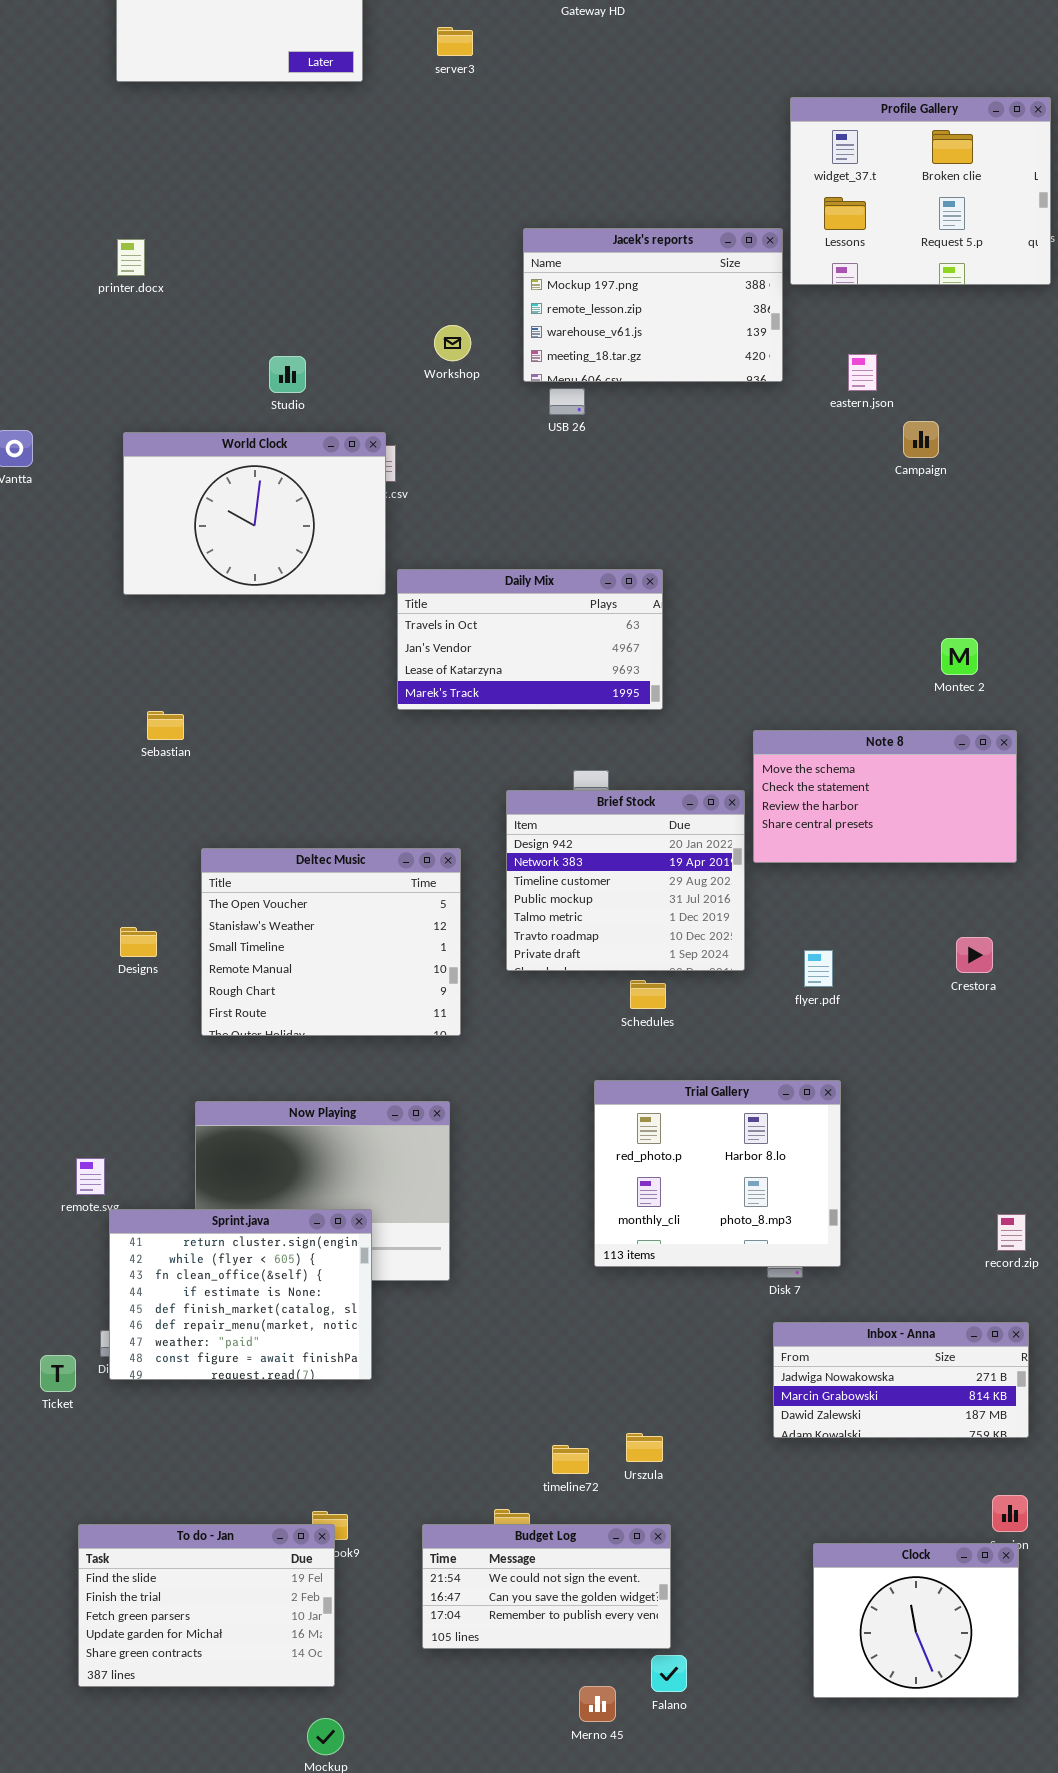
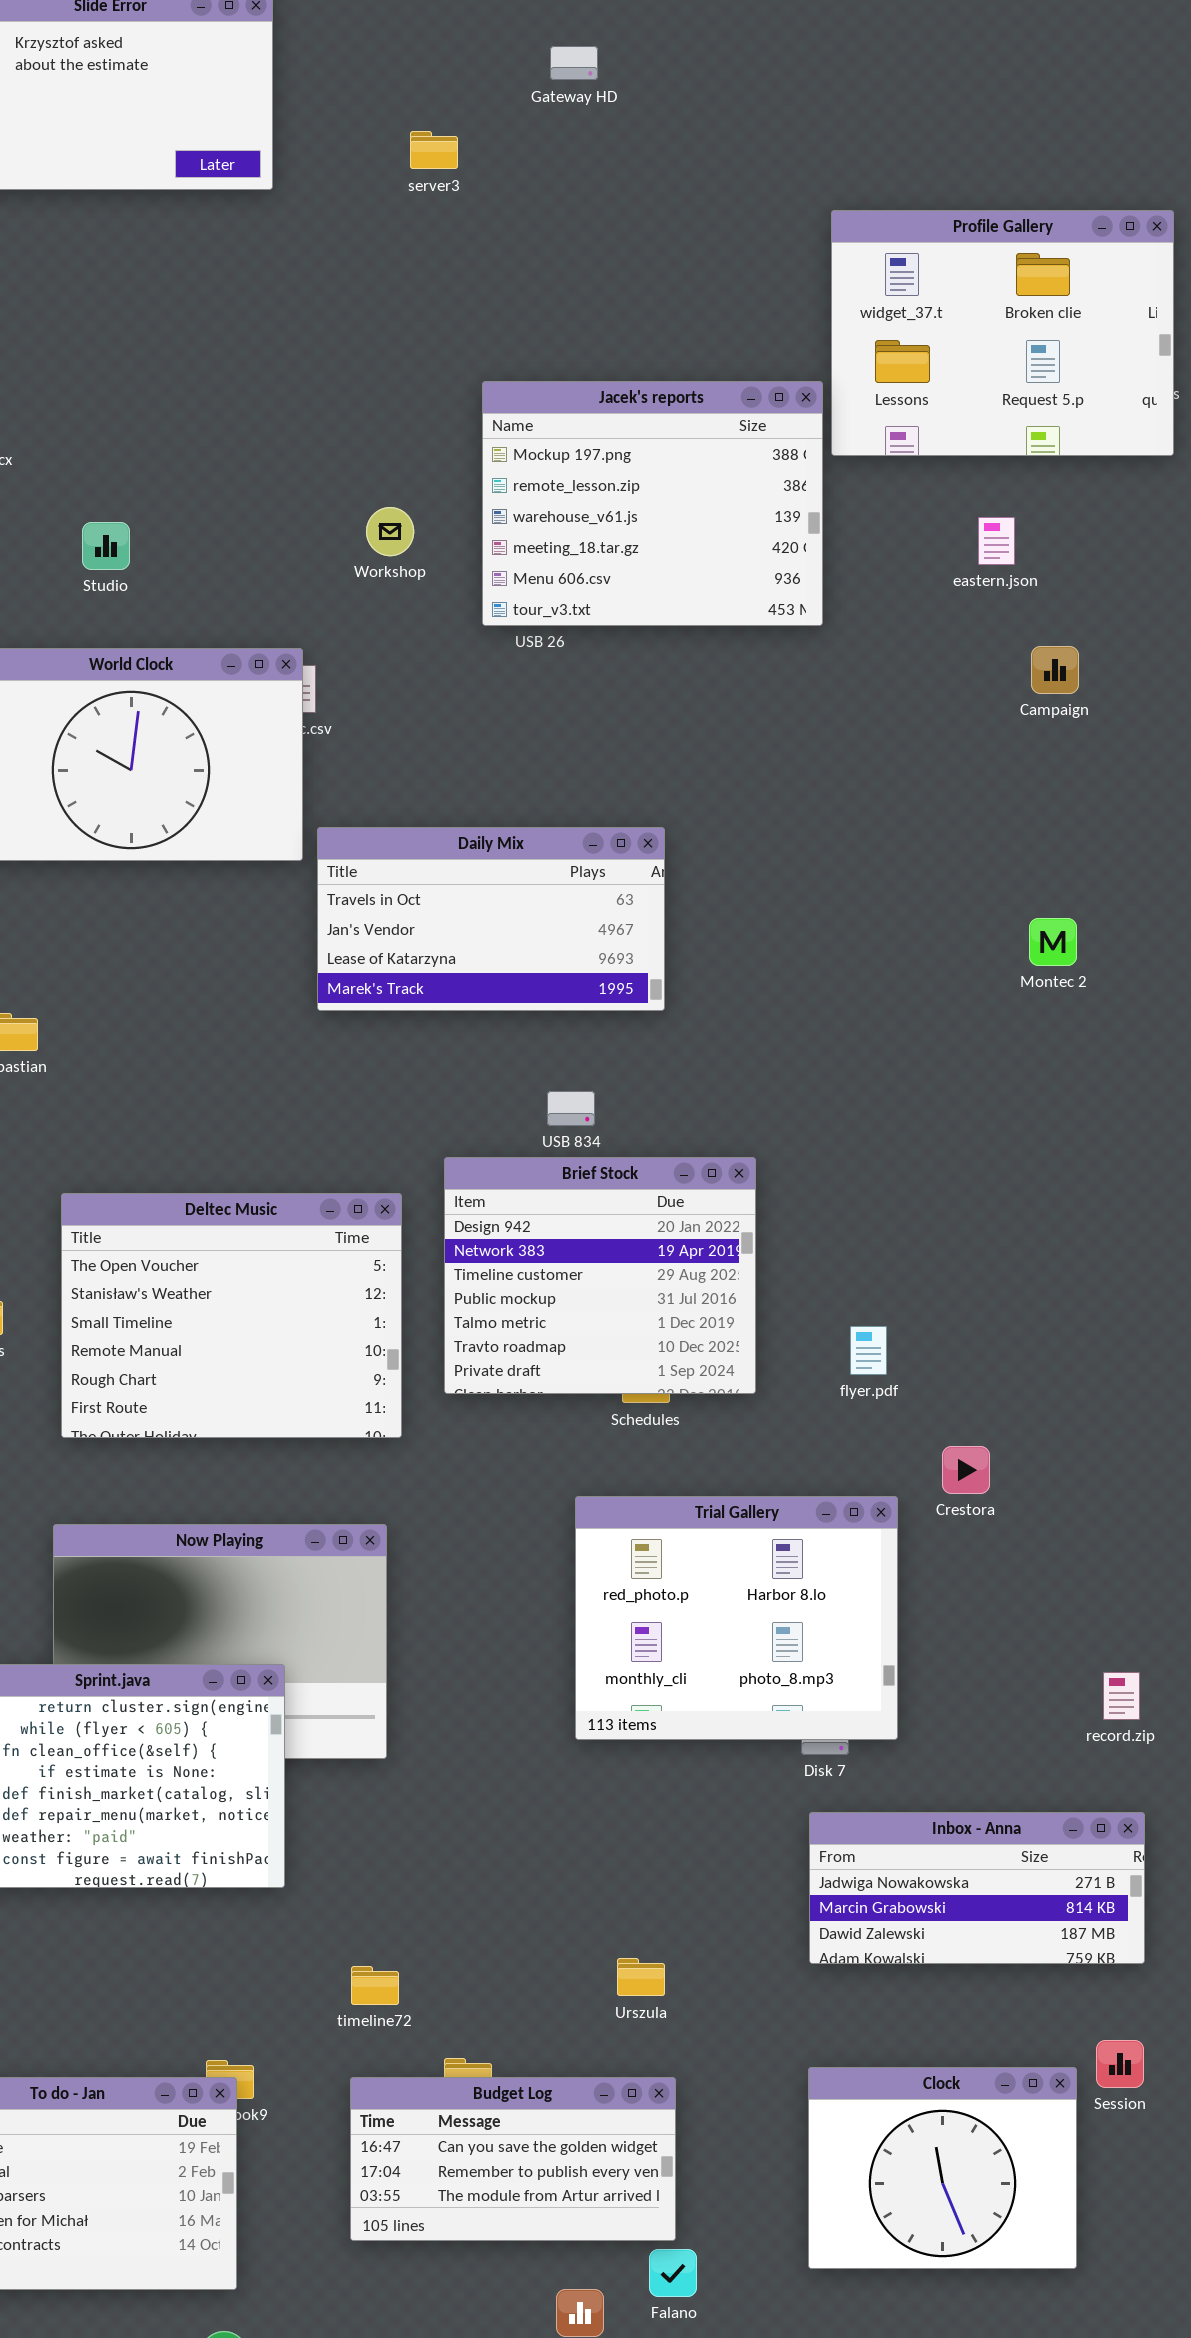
server3: [437,27,473,56] -> [410,131,458,169], moved
Jacek's reports: [523,228,783,382] -> [482,381,823,626], resized
eastern.json: [848,354,877,391] -> [978,517,1015,565], moved
Studio: [269,356,306,393] -> [82,522,130,570], moved
Campaign: [903,421,939,458] -> [1031,646,1079,694], moved
Note 8: [753,730,1017,863] -> none, closed
Brief Stock: [506,790,745,971] -> [444,1157,756,1394], moved
Crestora: [956,937,993,973] -> [942,1446,990,1494], moved
timeline72: [552,1445,589,1474] -> [351,1966,399,2005], moved
Budget Log: [422,1524,671,1649] -> [350,2077,676,2241], scrolled down 1 row
Clock: [813,1543,1019,1698] -> [808,2067,1077,2269], moved

